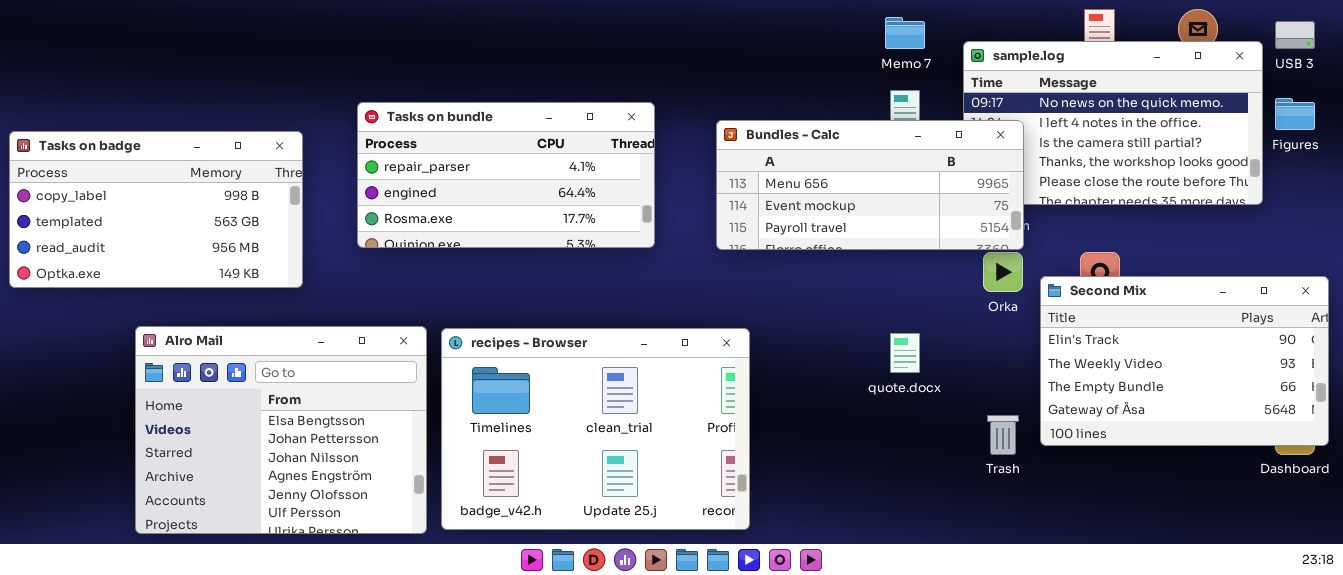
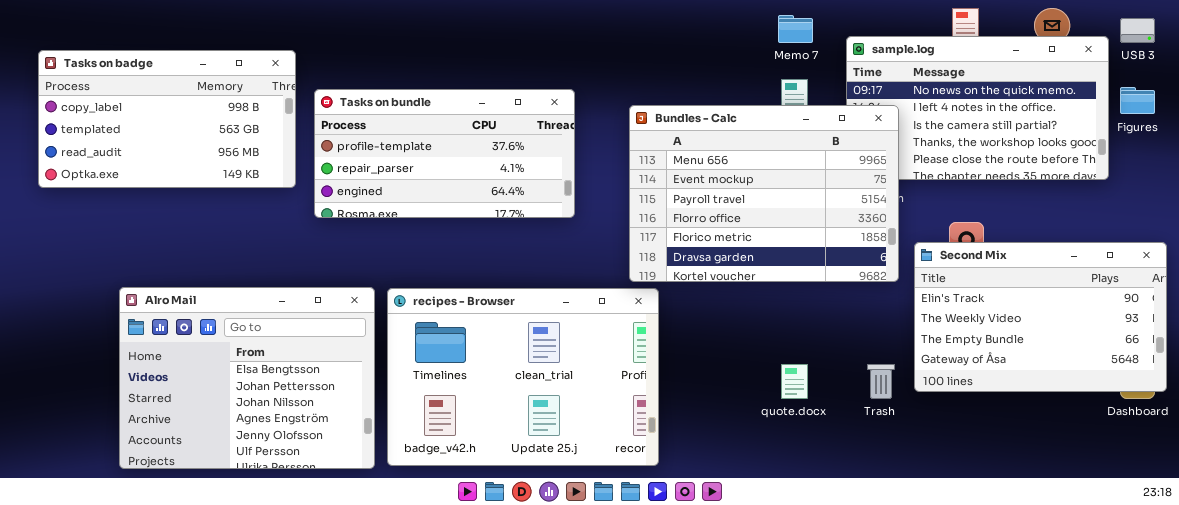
Tasks on bundle: [357,102,655,248] -> [314,89,575,218], scrolled up 1 row
Bundles - Calc: [716,120,1024,250] -> [629,105,899,282], resized
Tasks on badge: [9,131,303,288] -> [38,50,296,188], moved
quote.docx: [890,333,920,373] -> [781,364,808,399], moved

